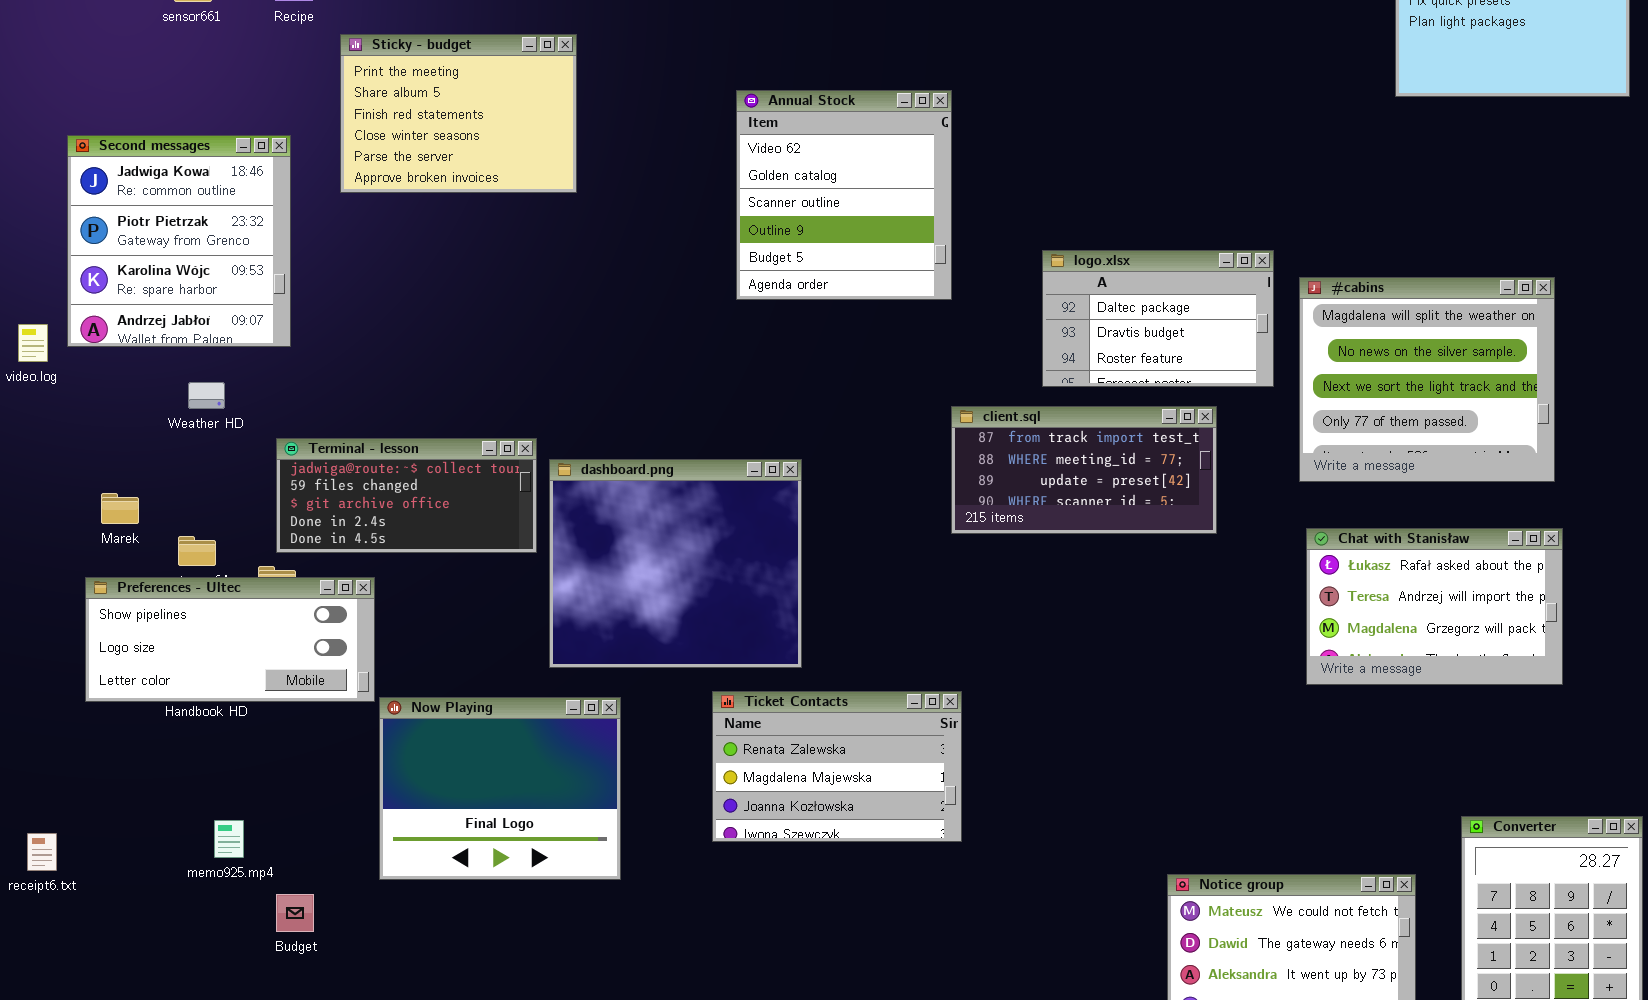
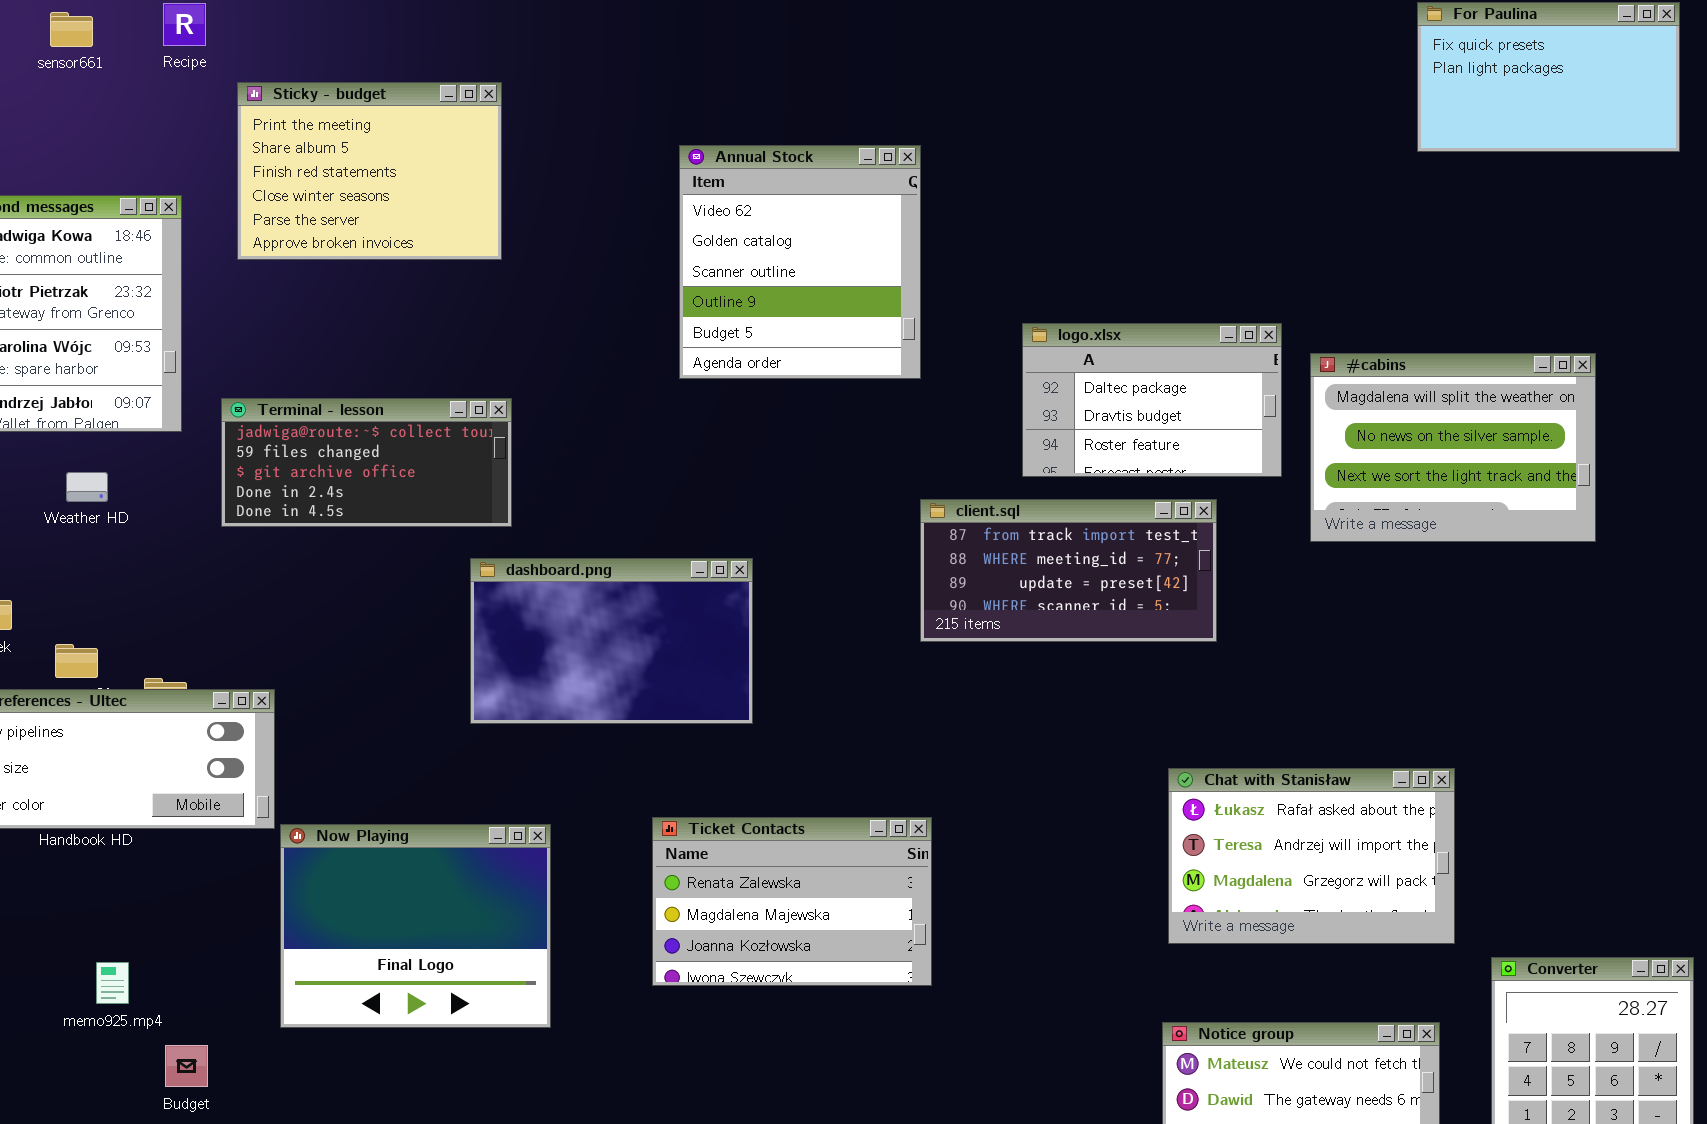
#cabins: [1299,277,1555,482] -> [1310,353,1596,542], resized
Terminal - lesson: [276,438,537,553] -> [221,398,512,527], moved
dashboard.png: [549,459,802,668] -> [470,558,753,724], resized
Chat with Stanisław: [1306,528,1563,685] -> [1168,768,1455,944], moved

